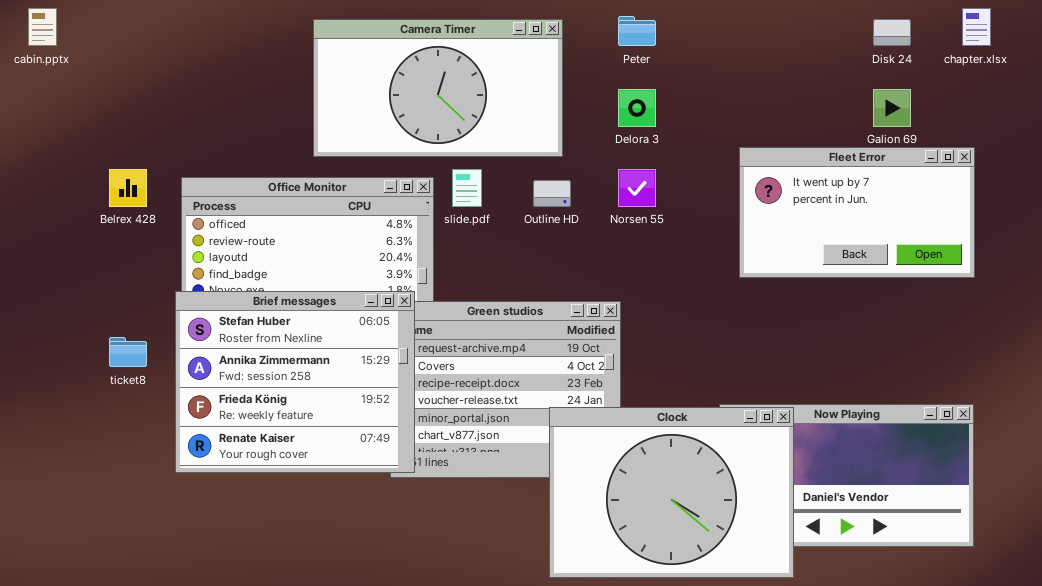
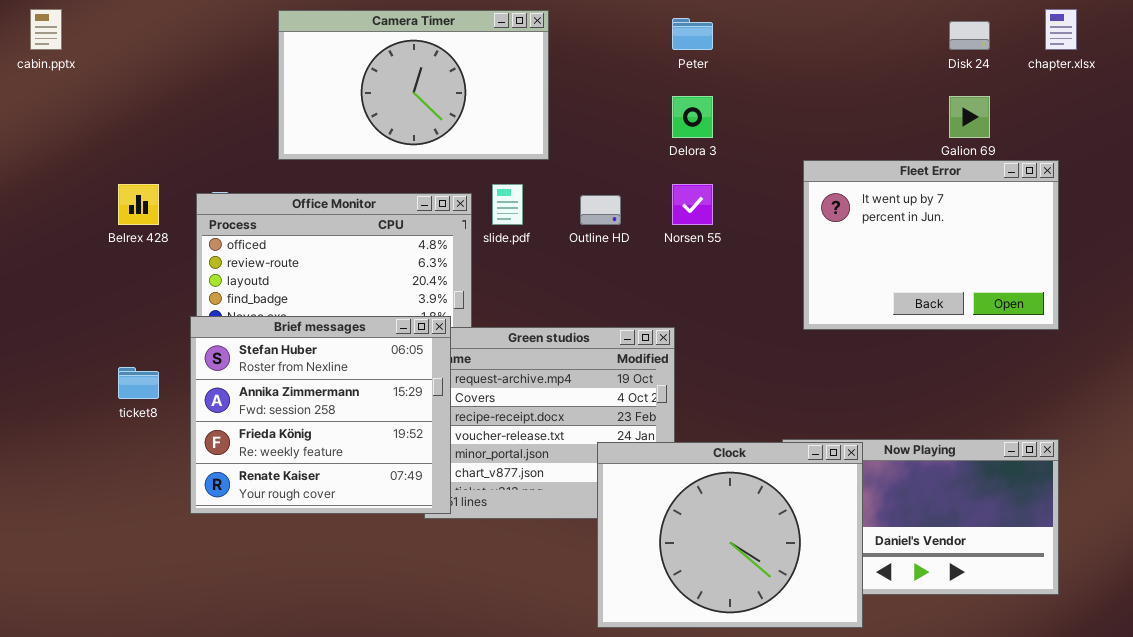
Camera Timer: [313,19,563,157] -> [278,10,549,160], moved
Fleet Error: [739,147,975,278] -> [803,160,1059,330], resized

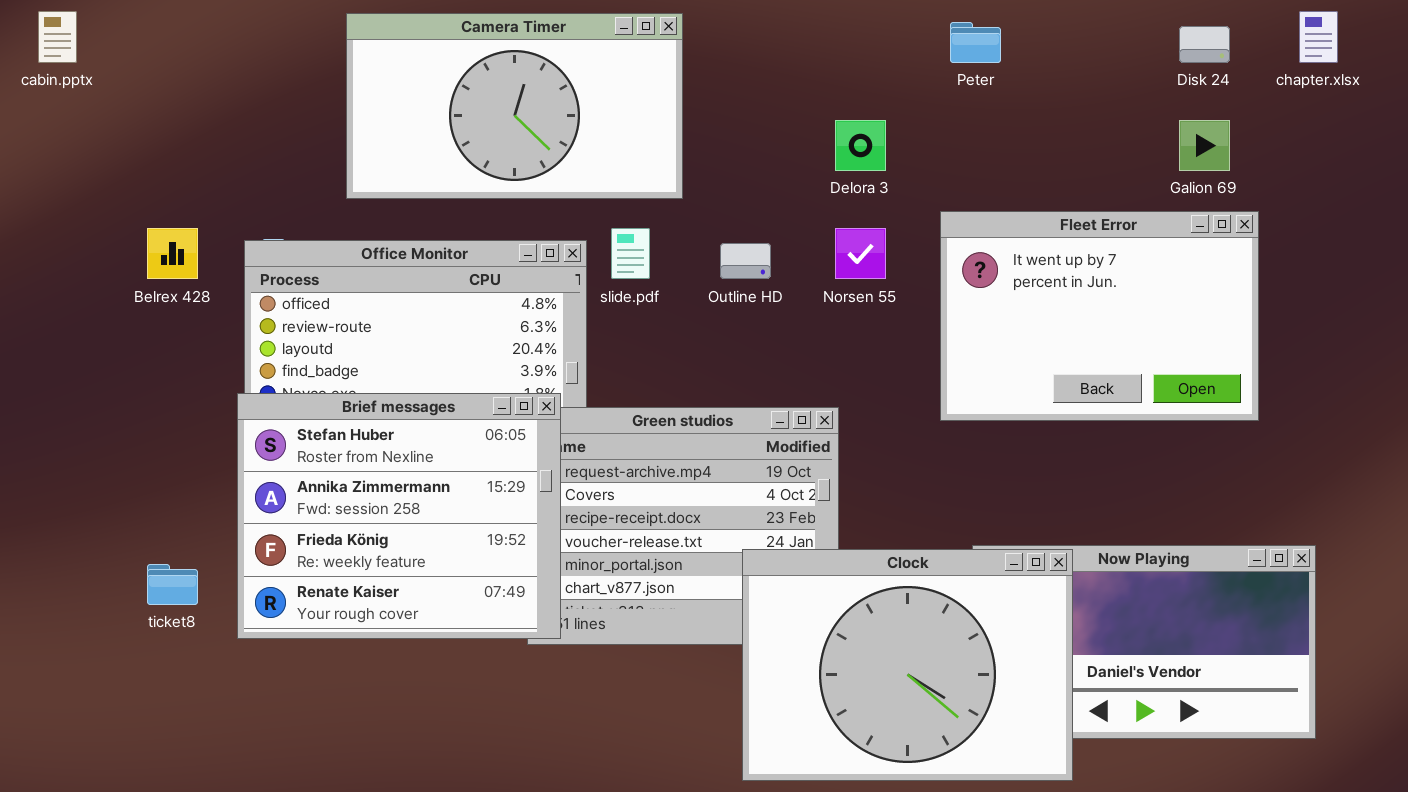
Peter: [672,18,713,50] -> [950,22,1001,63], moved
Fleet Error: [803,160,1059,330] -> [940,211,1259,421], moved
ticket8: [118,367,159,399] -> [147,564,198,605], moved

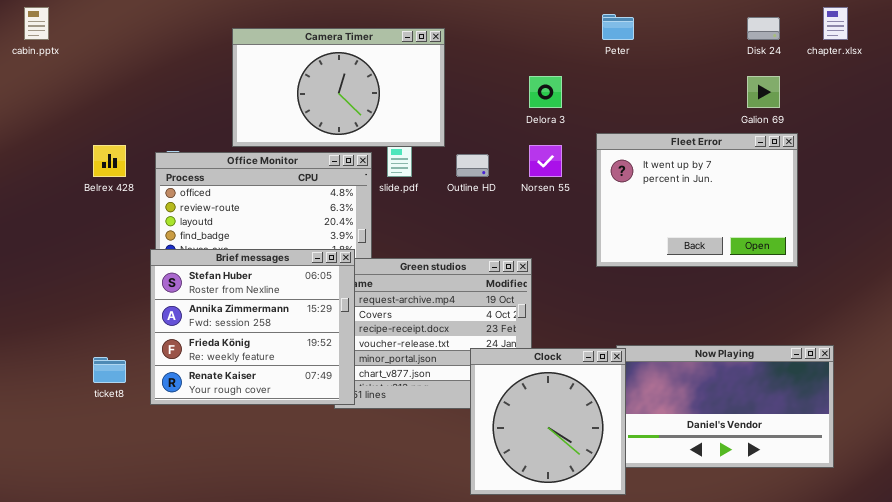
Camera Timer: [346,13,683,199] -> [232,28,445,147], moved
Clock: [742,549,1073,781] -> [470,348,626,495], resized

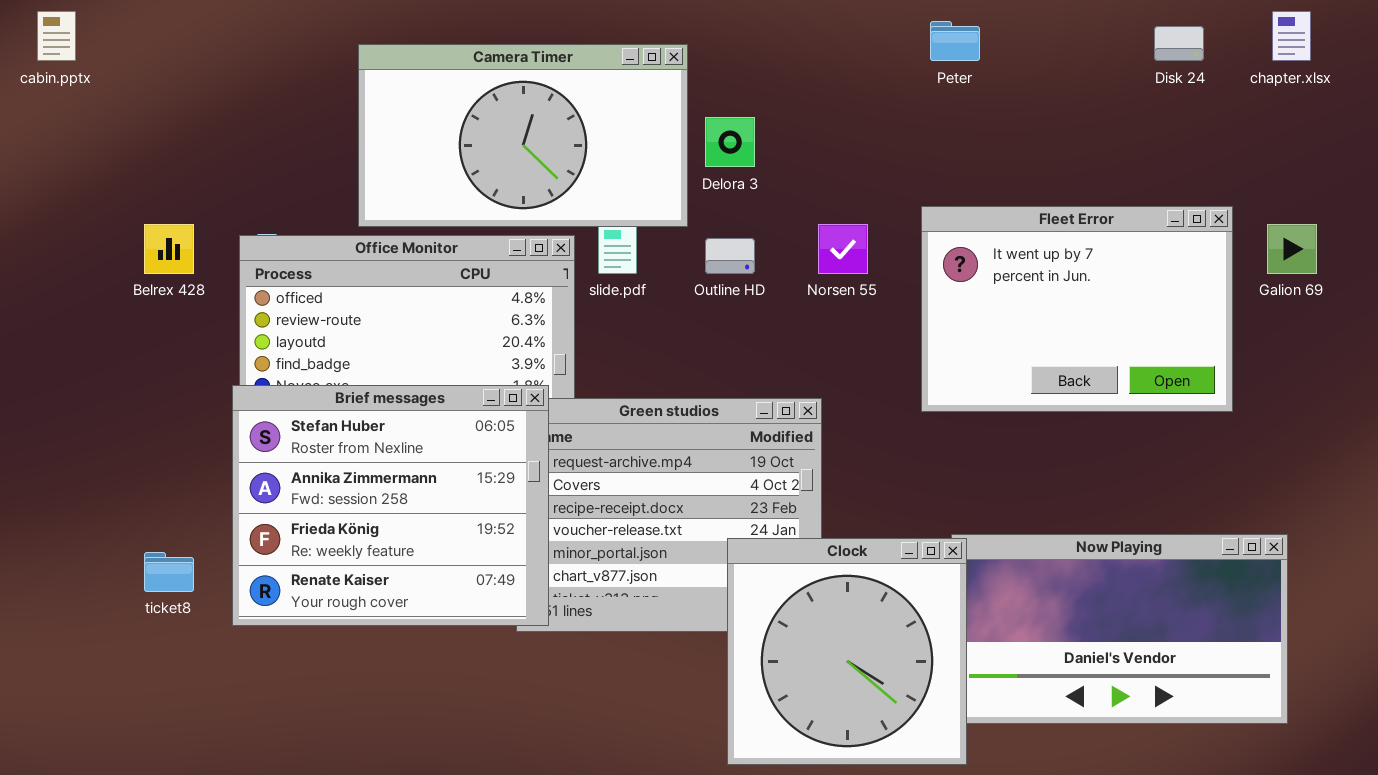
Delora 3: [529,76,562,108] -> [705,117,755,167], moved
Galion 69: [747,76,780,108] -> [1267,224,1317,274], moved

